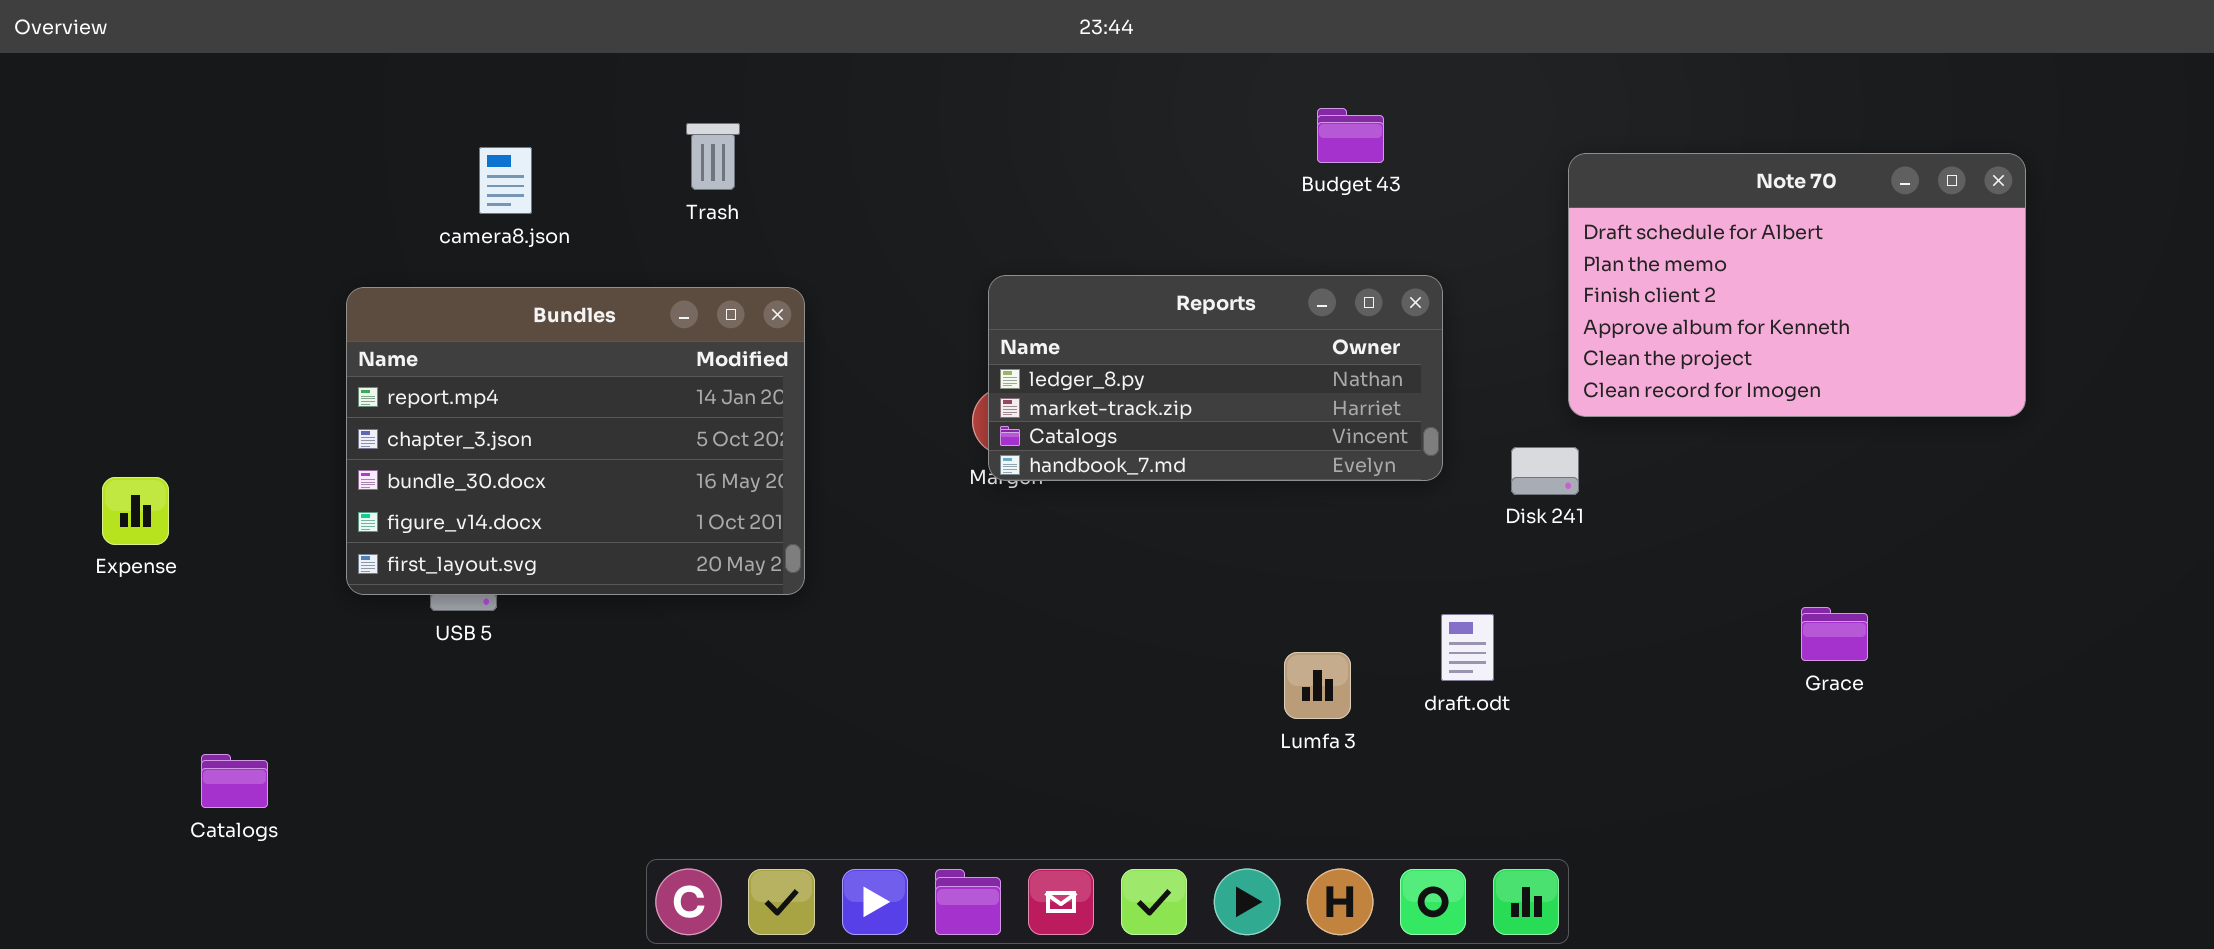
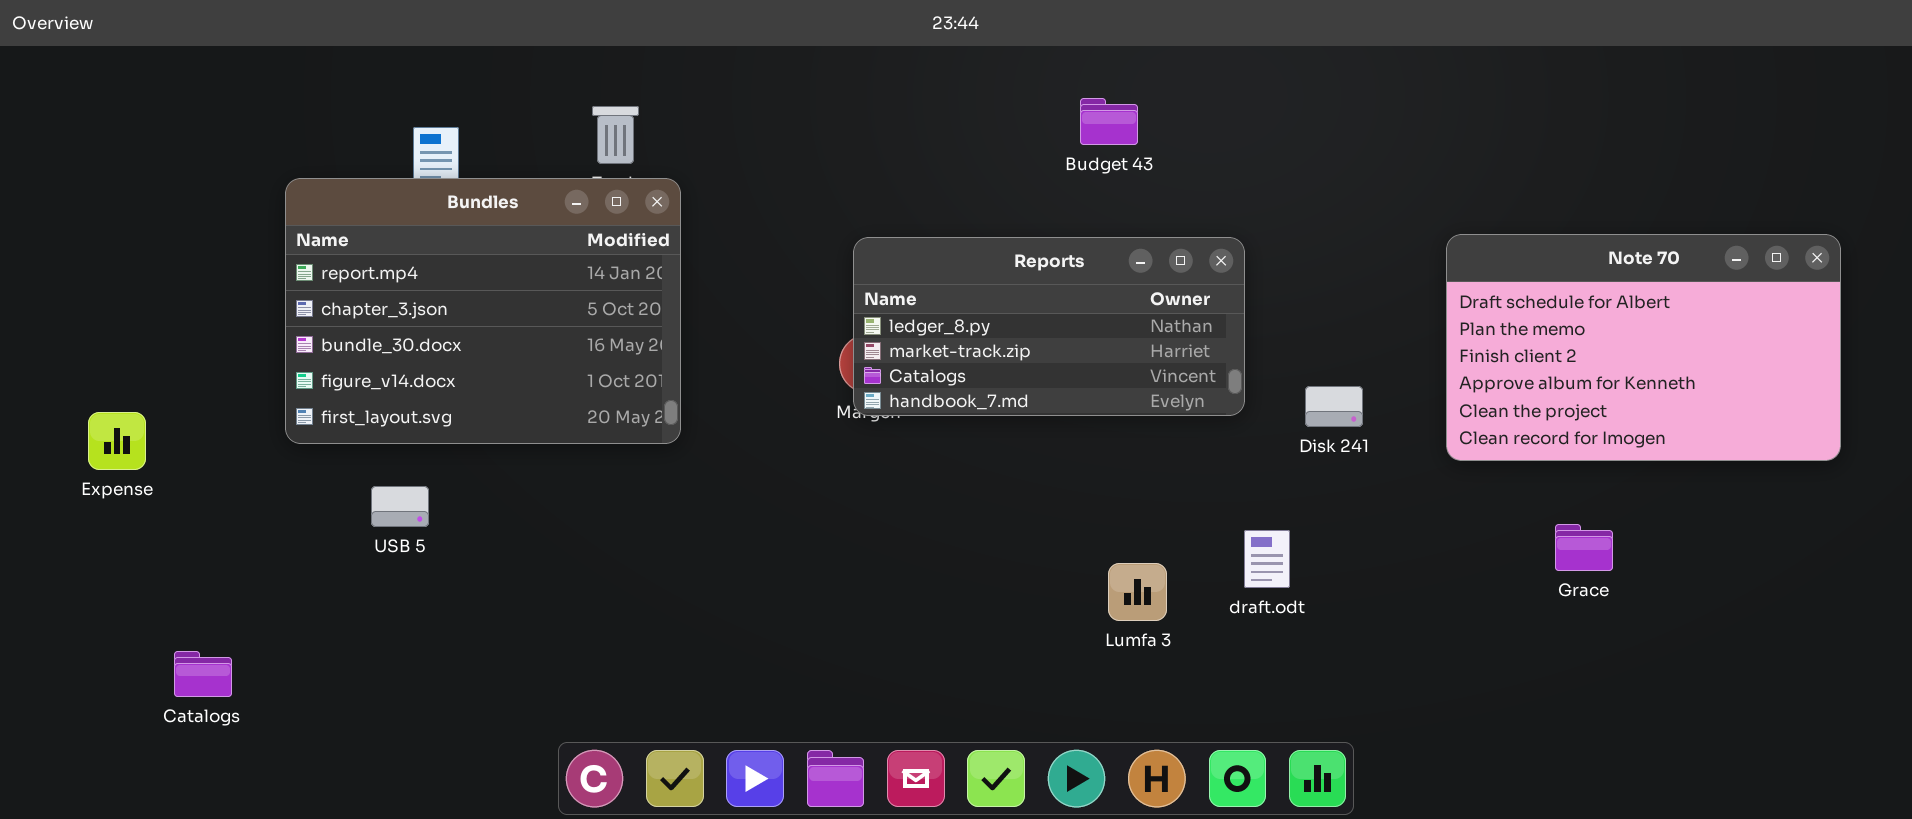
Budget 43: [1317,108,1384,163] -> [1080,98,1138,145], moved
Note 70: [1568,153,2026,417] -> [1446,234,1841,461], moved
Bundles: [346,287,805,595] -> [285,178,681,444], moved

